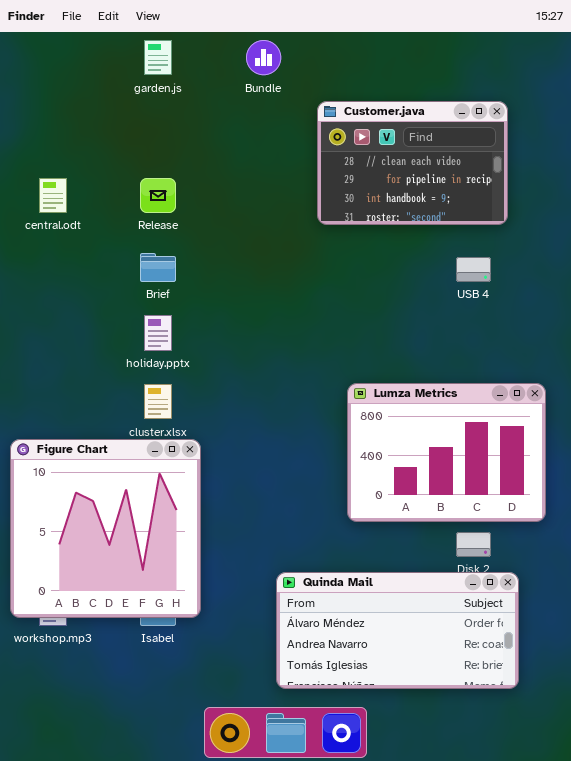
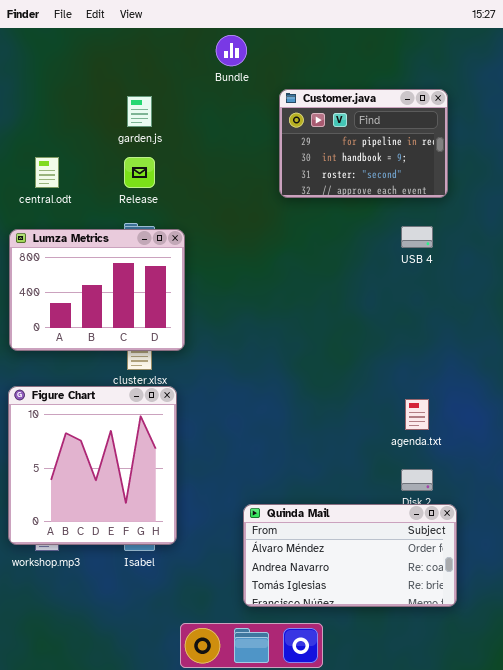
garden.js: [144,40,172,75] -> [127,96,152,127], moved
Customer.java: [317,101,508,225] -> [279,89,448,198], scrolled down 1 row
Lumza Metrics: [347,383,546,522] -> [9,229,185,351], moved

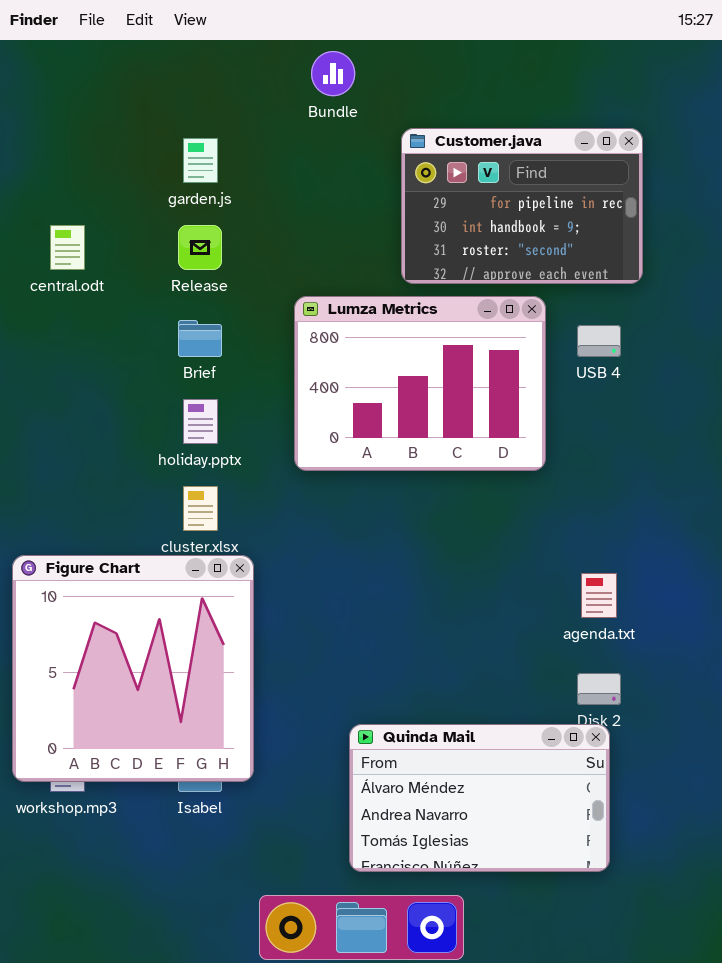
Lumza Metrics: [9,229,185,351] -> [294,296,546,471], moved
Quinda Mail: [243,504,457,607] -> [349,724,610,872], resized

